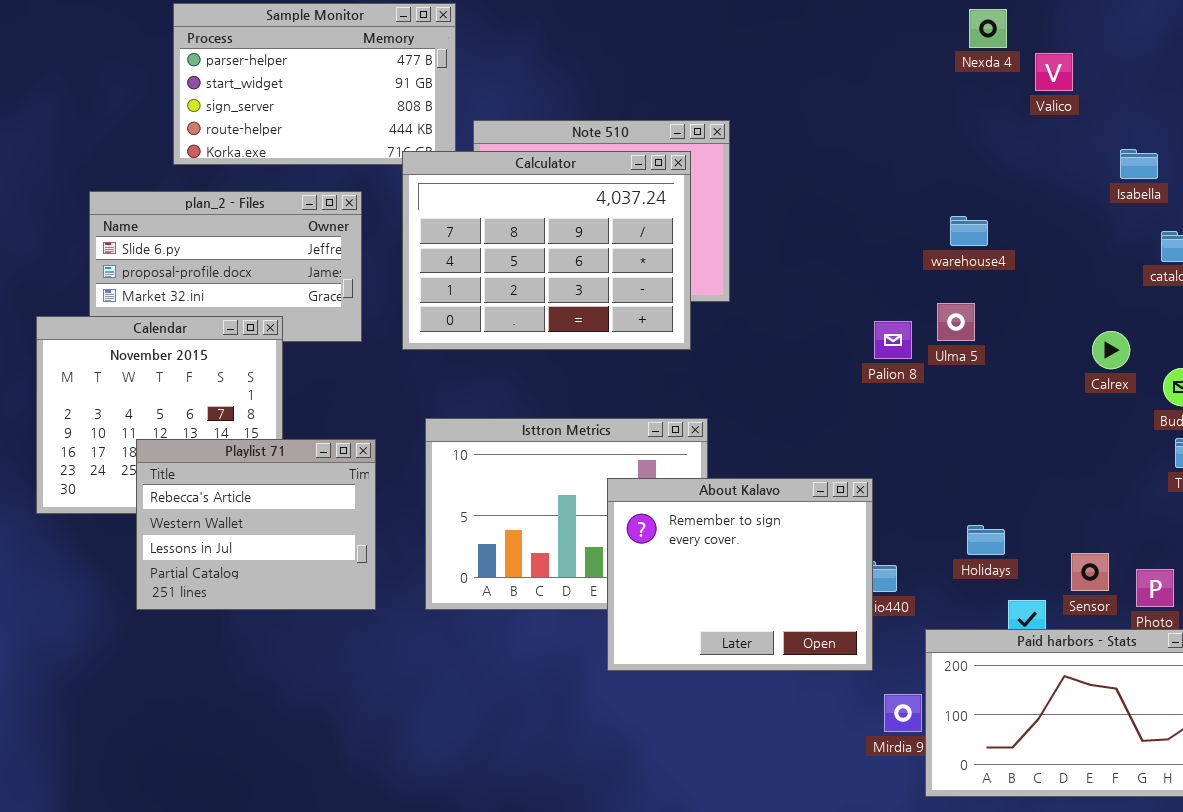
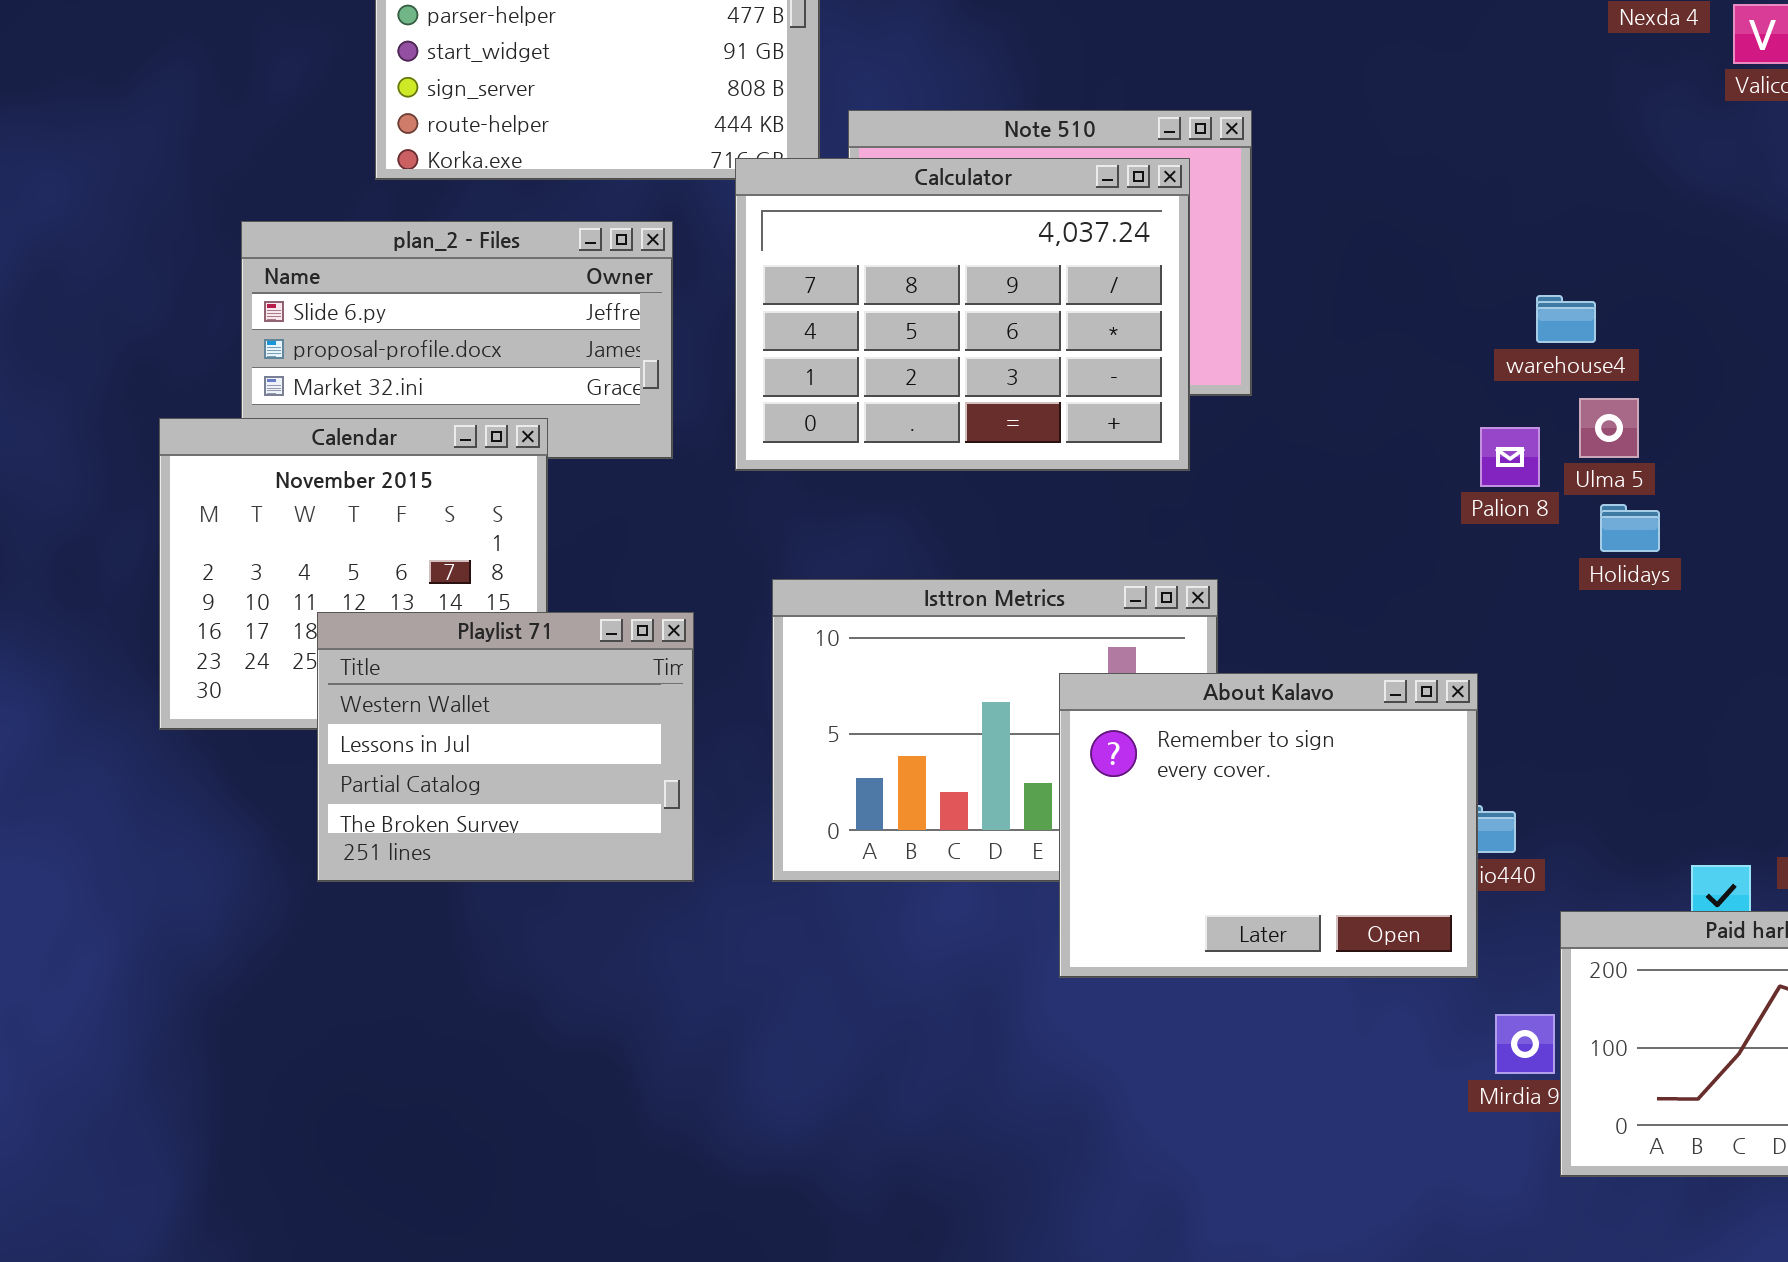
warehouse4: [950,216,988,246] -> [1536,295,1596,343], moved
Playlist 71: [136,439,376,610] -> [317,612,694,882], scrolled down 1 row
Holidays: [967,525,1005,555] -> [1600,504,1660,552], moved

